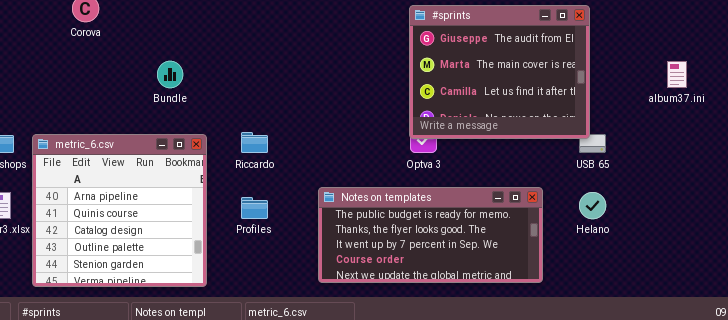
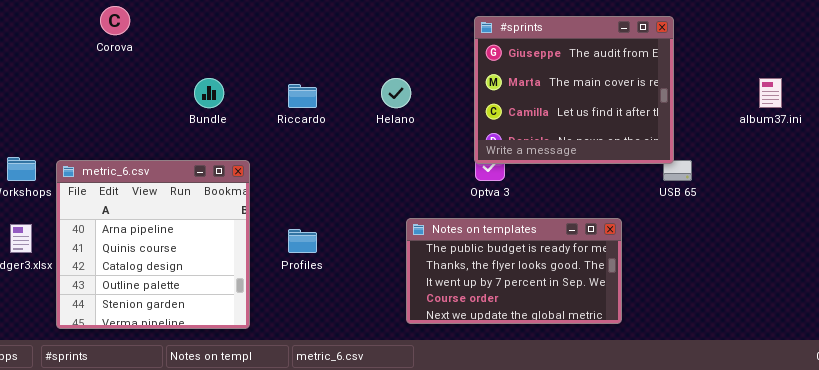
Riccardo: [241,132,268,153] -> [288,84,317,108], moved
Notes on templates: [318,187,543,283] -> [406,218,622,324], resized
Helano: [579,192,606,219] -> [381,78,411,108], moved

